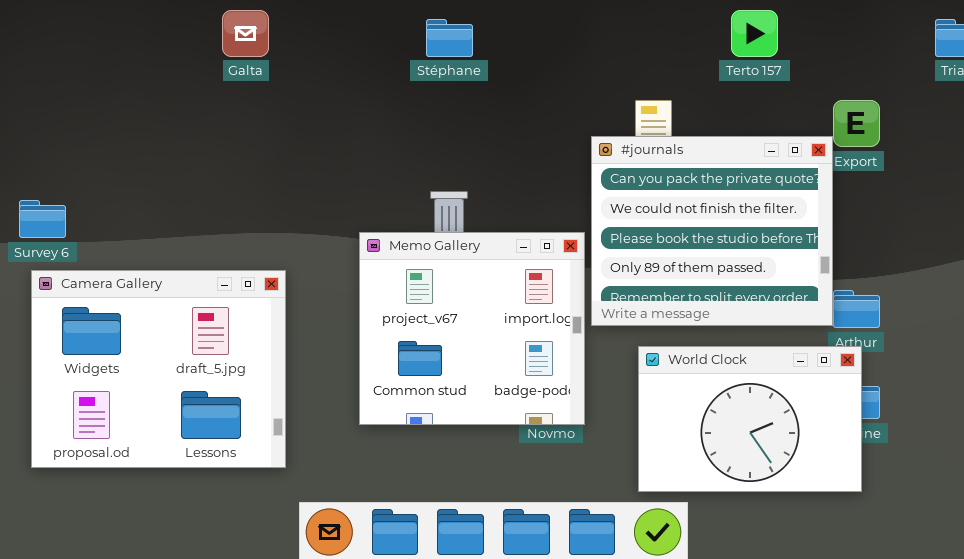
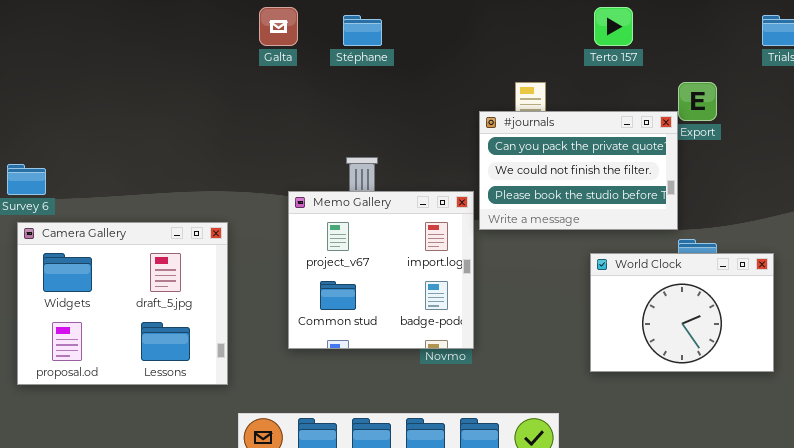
Galta: [222,10,269,57] -> [259,7,298,46], moved
#journals: [591,136,833,326] -> [479,111,678,230], resized
World Clock: [638,346,862,492] -> [590,253,774,372], moved

